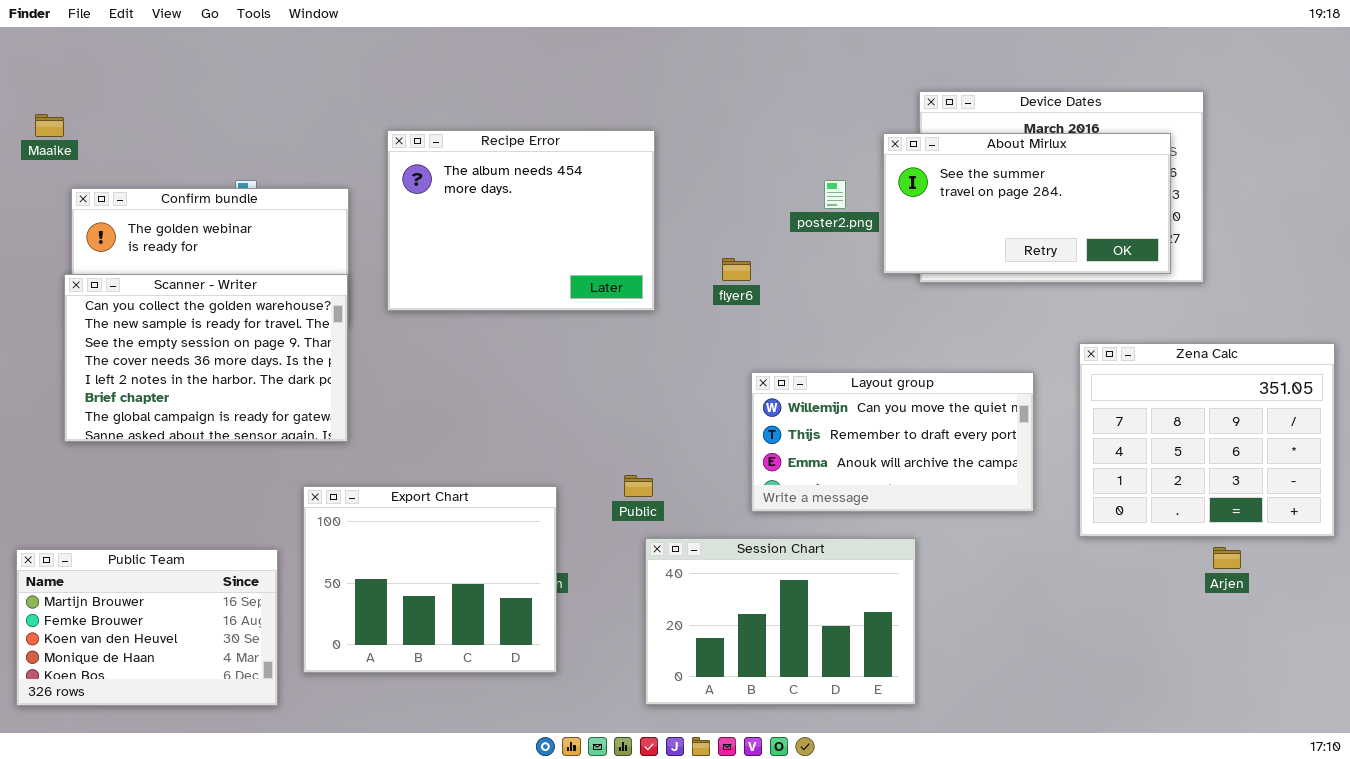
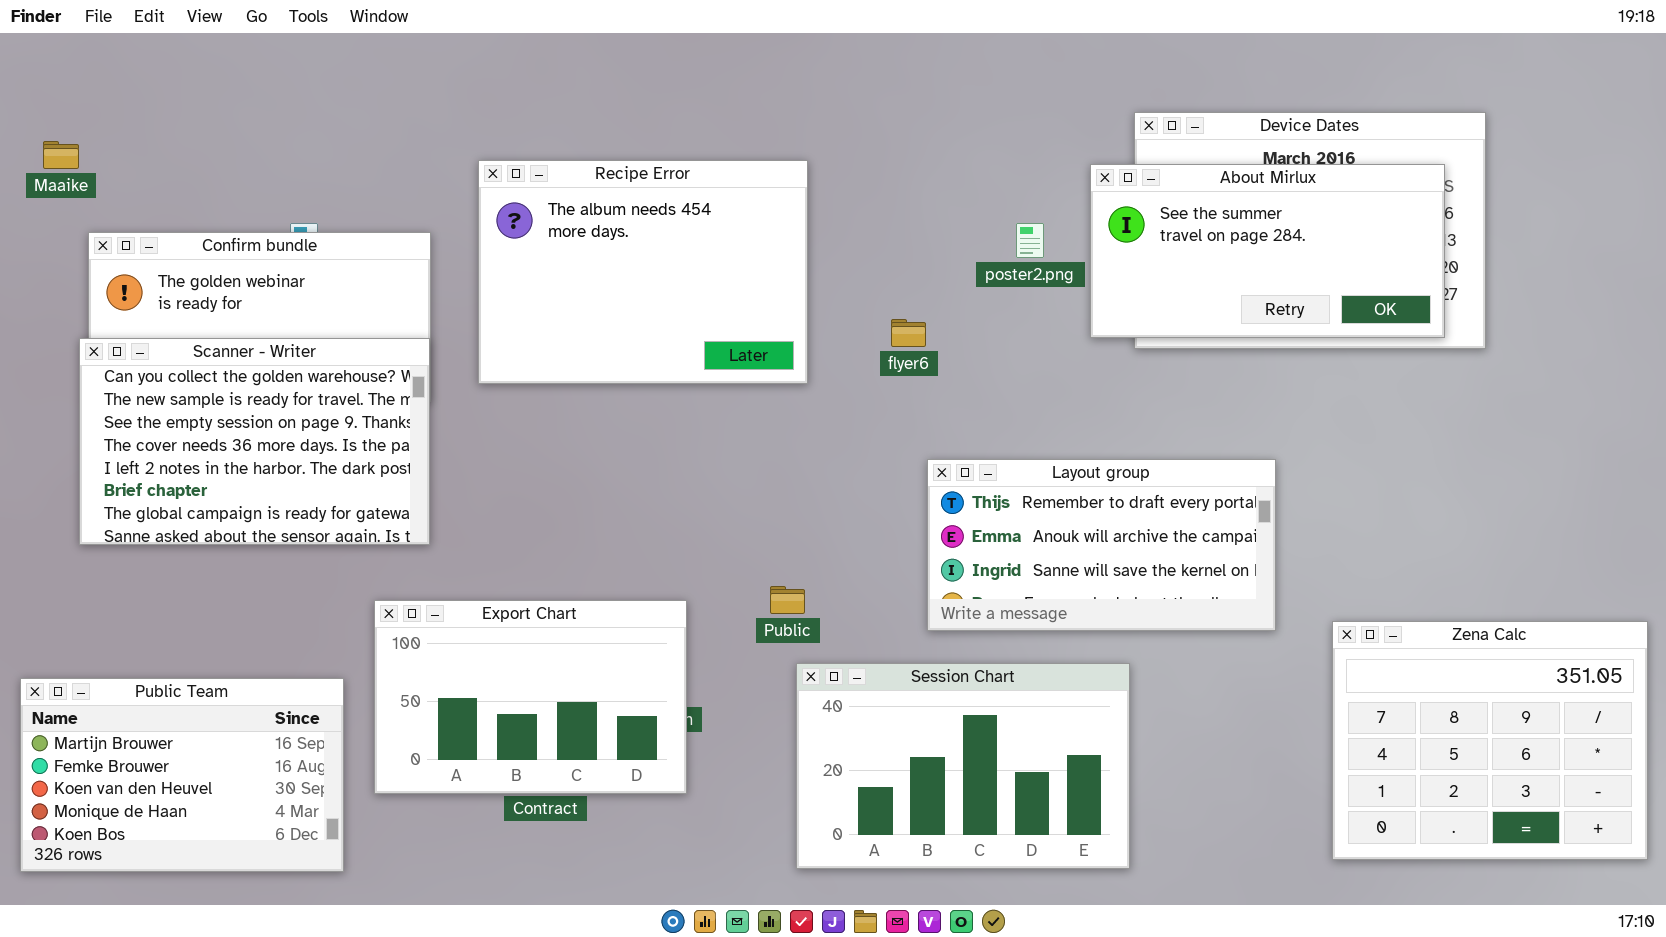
Zena Calc: [1079,343,1335,537] -> [1332,621,1648,860], moved
Layout group: [751,372,1034,512] -> [927,459,1276,631], scrolled down 1 row
Export Chart: [303,486,557,673] -> [374,600,687,794], resized

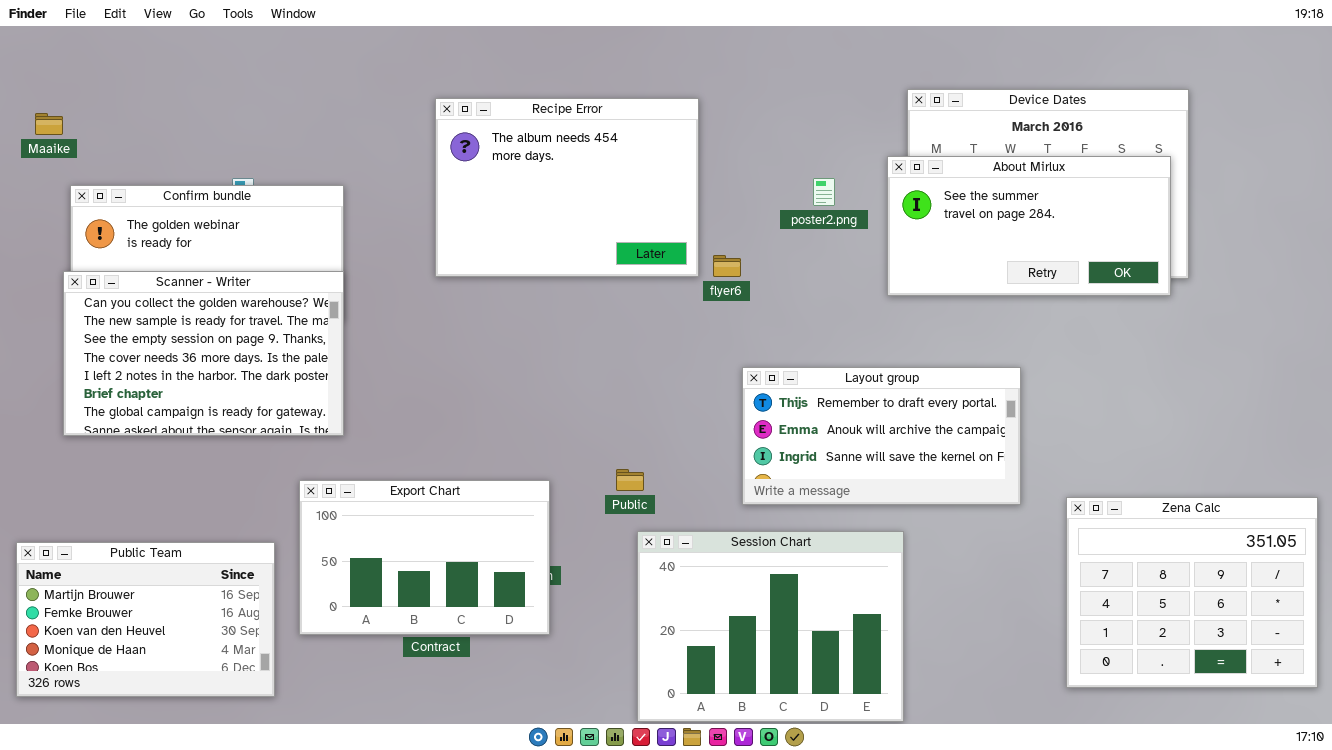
Recipe Error: [478,160,808,384] -> [435,98,699,277], moved
About Mirlux: [1090,164,1445,338] -> [887,156,1171,296], moved
Session Chart: [796,663,1130,869] -> [637,531,904,722], resized

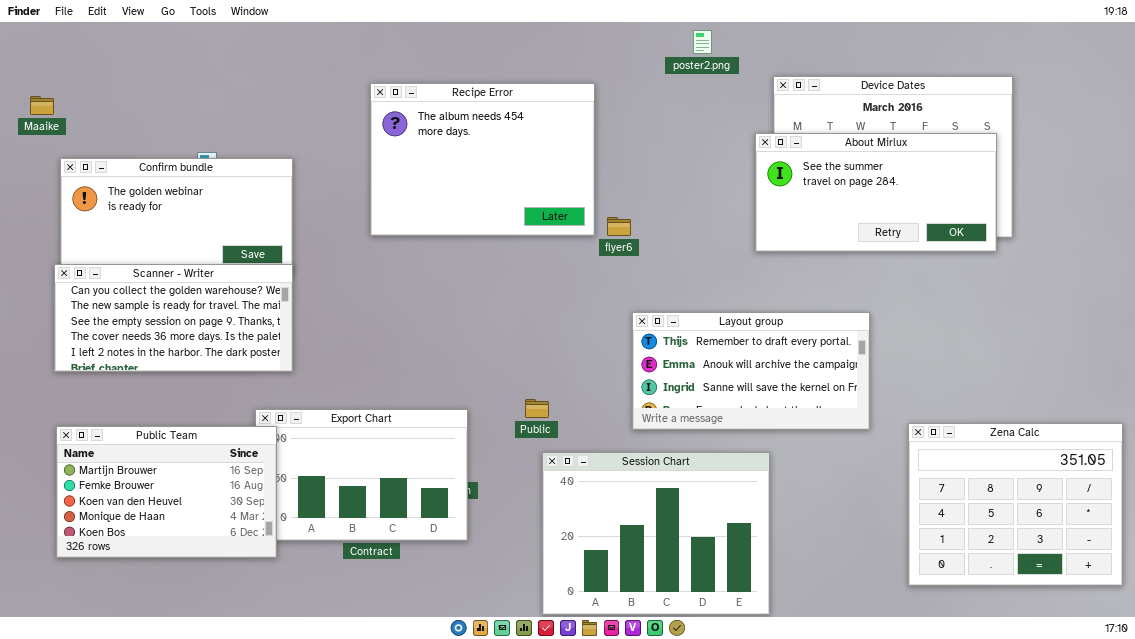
poster2.png: [813,178,835,206] -> [693,30,712,54], moved
Scanner - Writer: [63,271,344,436] -> [54,264,293,372], resized
Public Team: [16,542,275,697] -> [56,426,277,558], moved

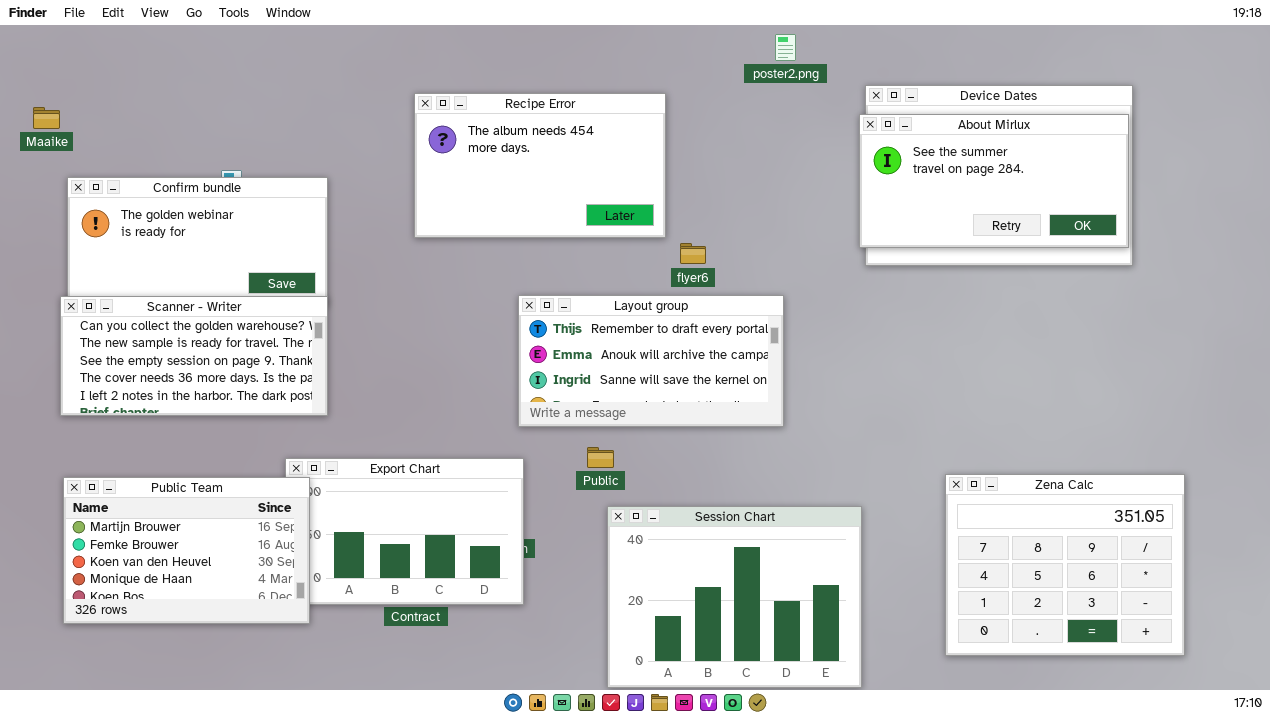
Recipe Error: [370,83,595,236] -> [414,93,666,238], resized
About Mirlux: [755,133,997,252] -> [859,114,1129,248], moved
Layout group: [632,312,870,430] -> [518,295,784,427], moved
Zena Calc: [908,423,1123,586] -> [945,474,1185,656], moved

